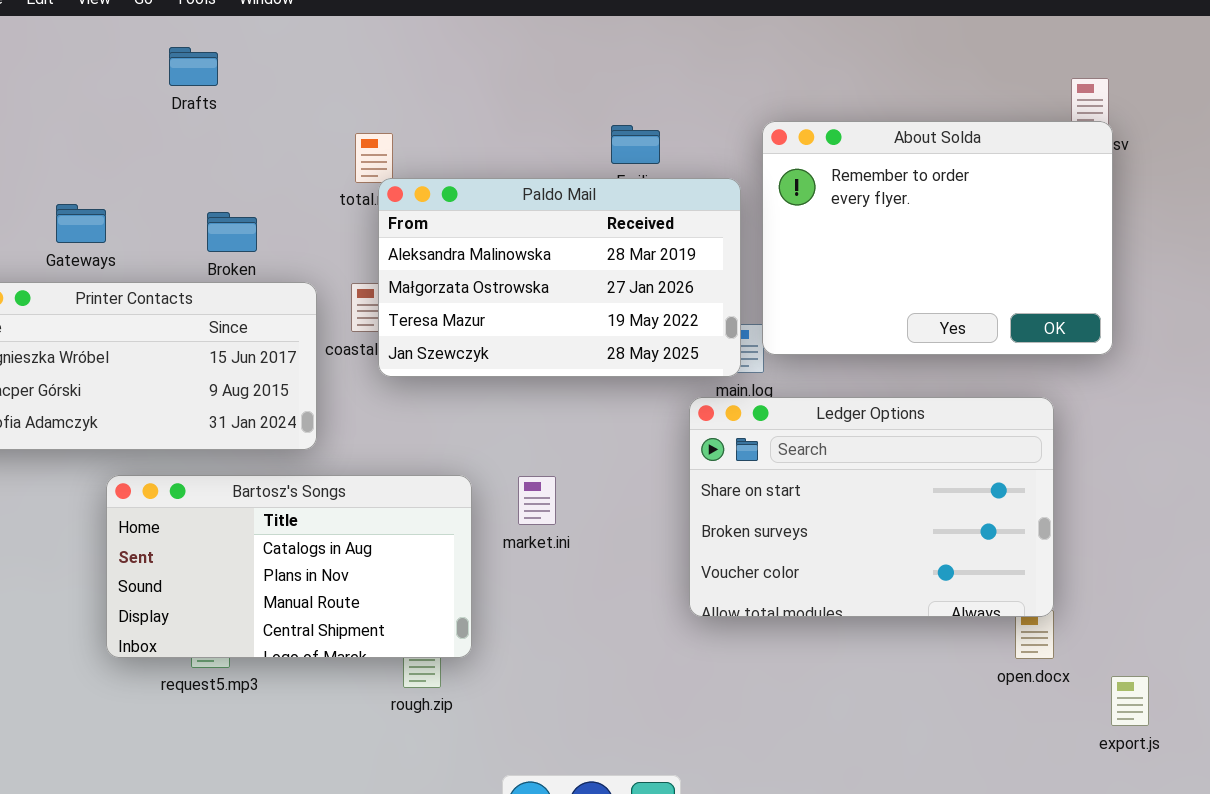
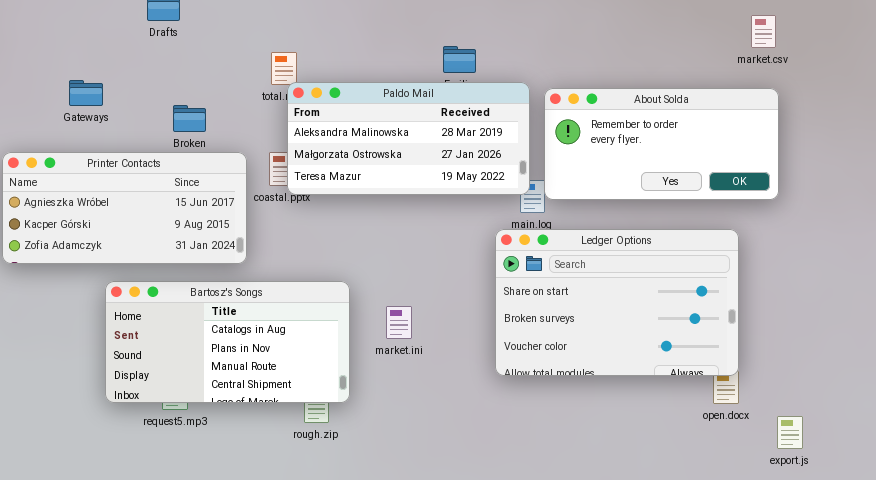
About Solda: [762,121,1113,355] -> [544,88,779,200], resized
Paldo Mail: [378,178,741,377] -> [287,82,530,195], resized
Gateways: [56,204,106,243] -> [69,80,103,106], moved
market.ini: [518,476,556,525] -> [386,306,412,339], moved

